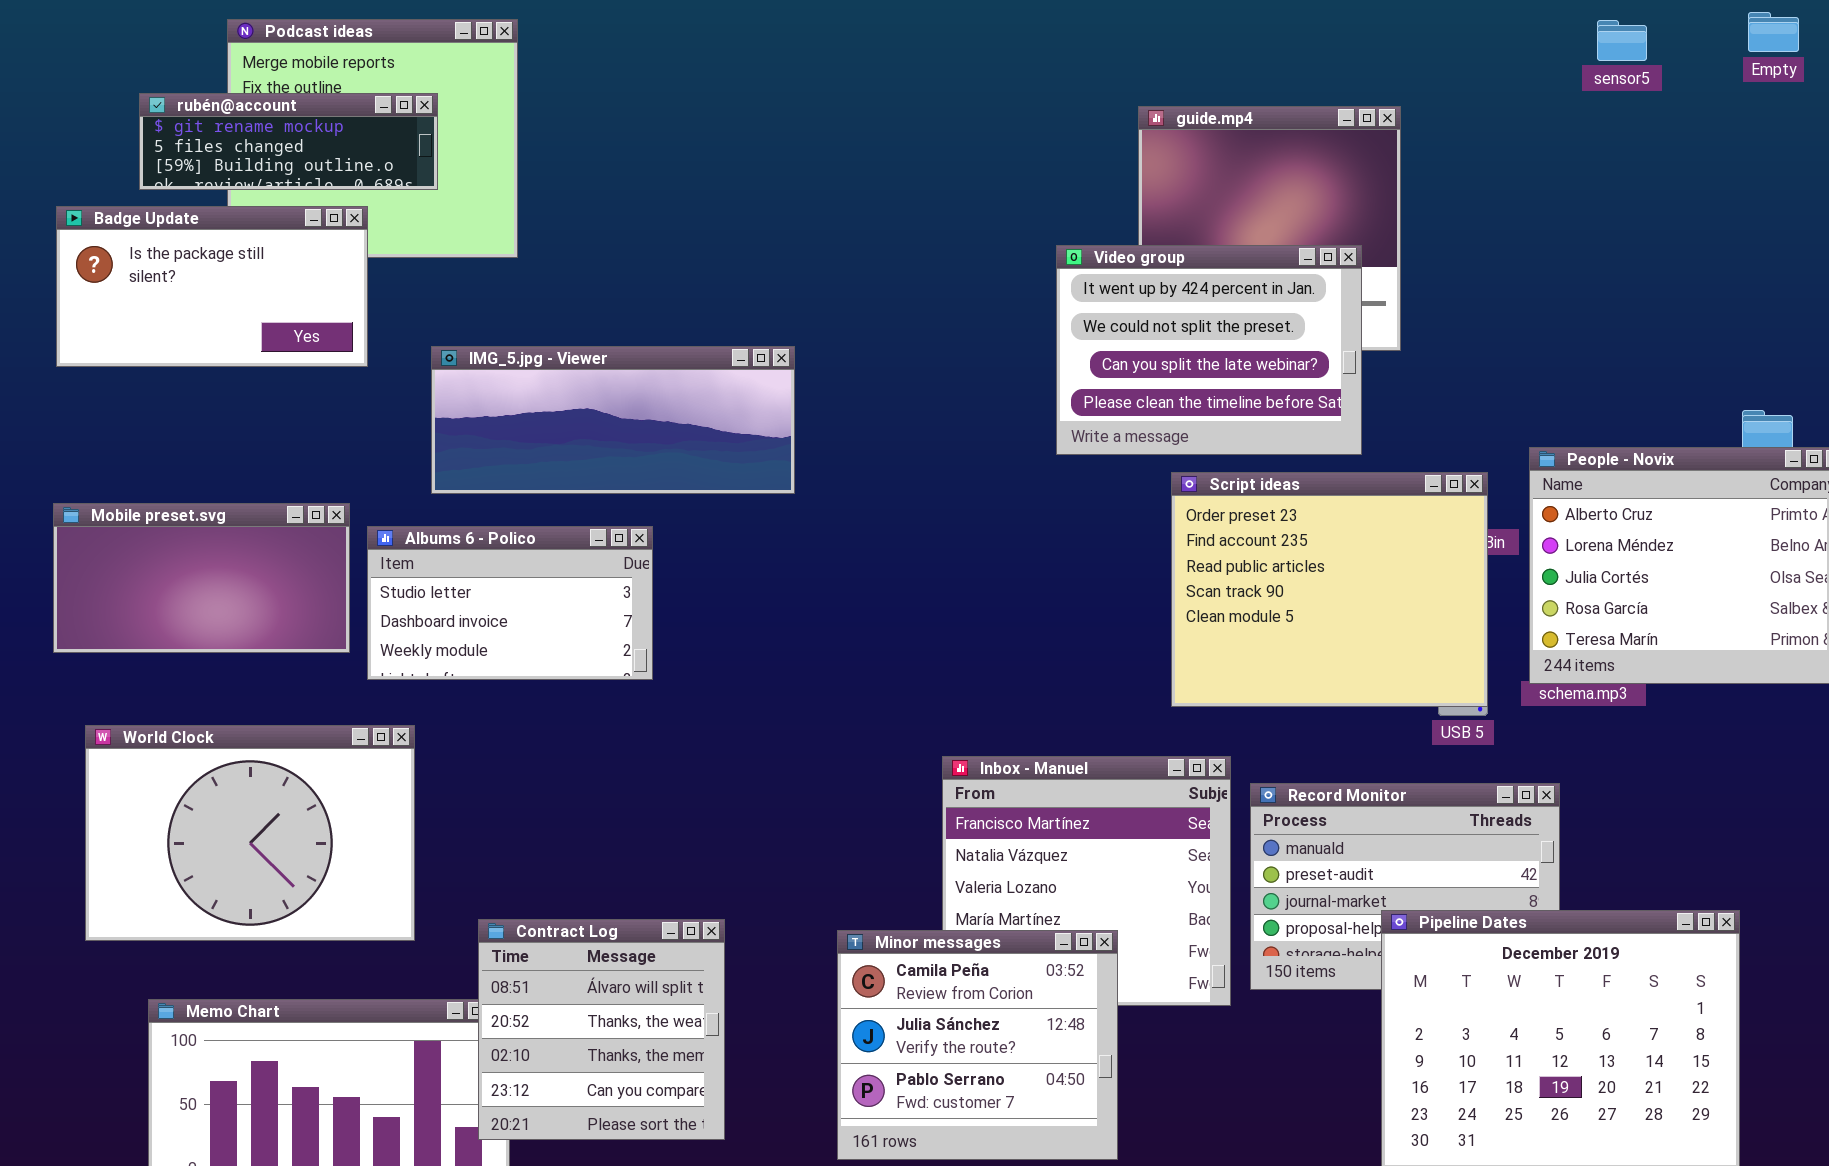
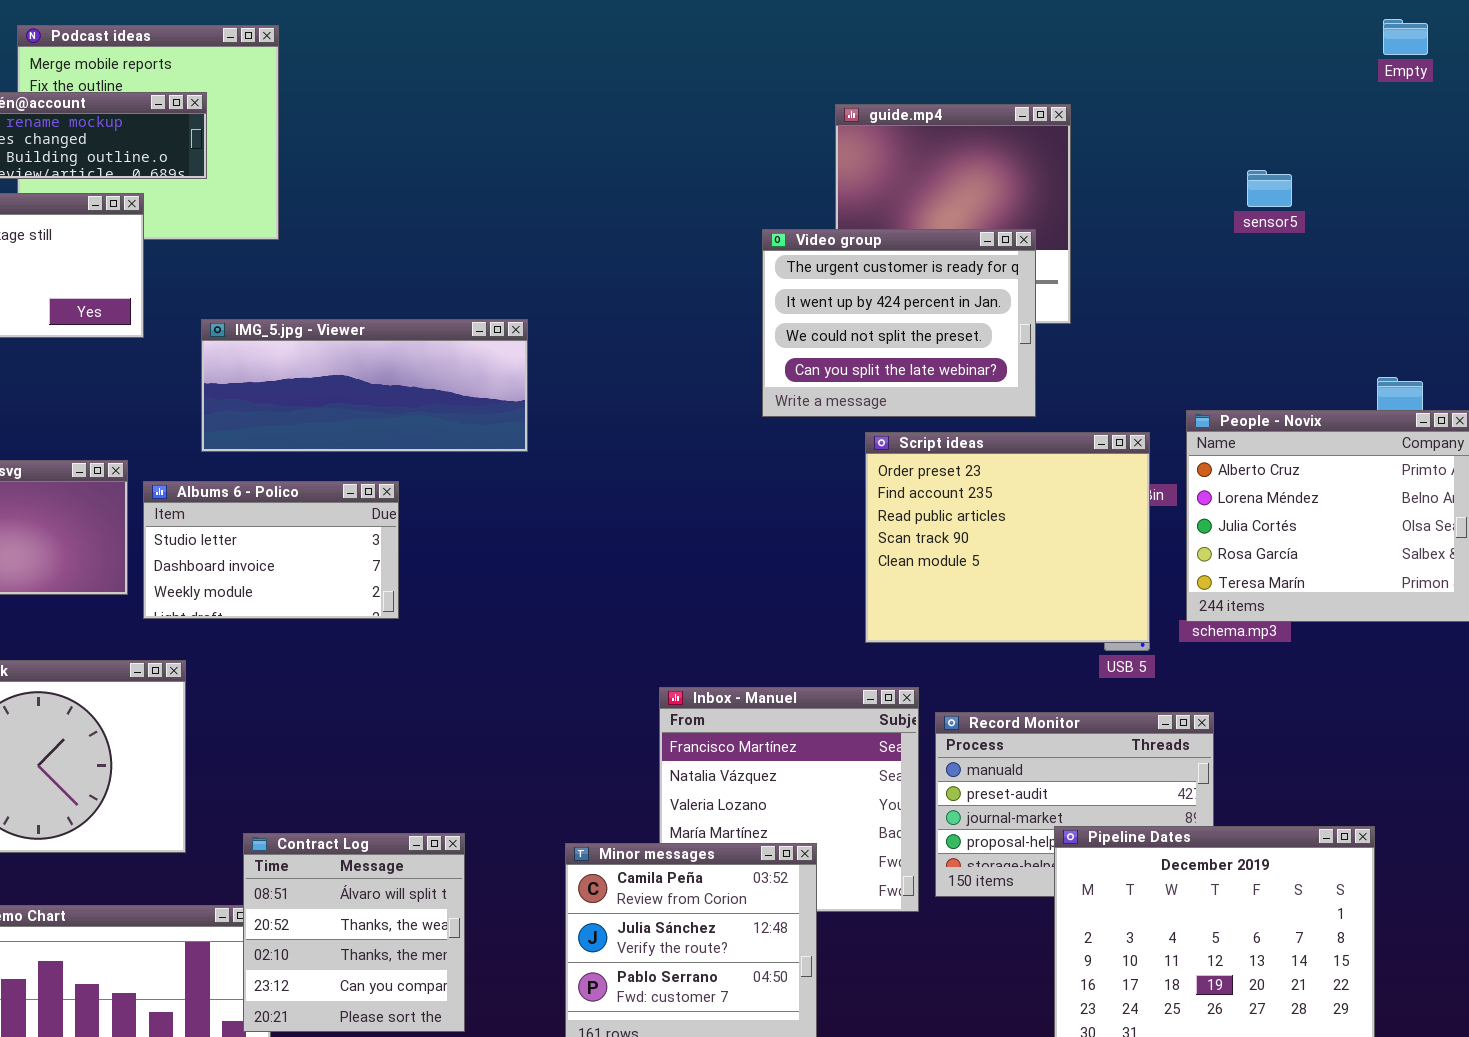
sensor5: [1597,20,1647,61] -> [1247,170,1292,207], moved
Video group: [1056,245,1362,455] -> [762,229,1036,417], scrolled up 1 row

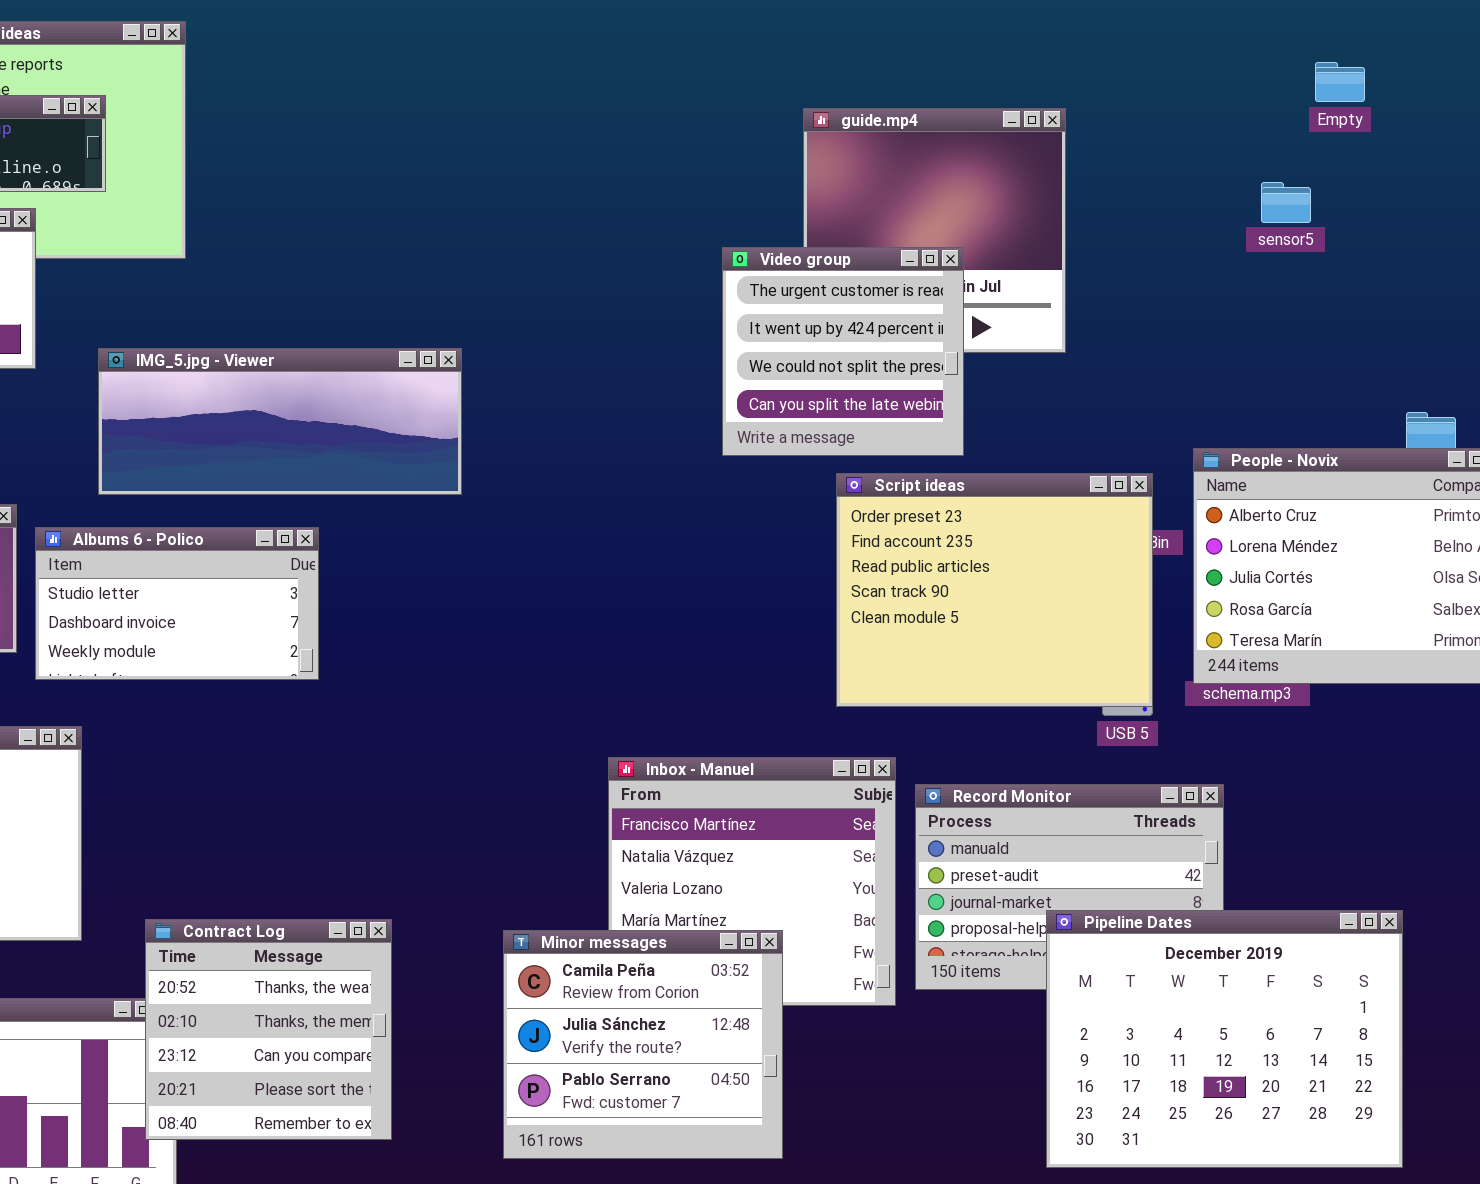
Empty: [1383,19,1428,55] -> [1315,62,1365,102], moved
Video group: [762,229,1036,417] -> [722,247,964,456], resized
Contract Log: [243,833,465,1032] -> [145,919,392,1140], scrolled down 1 row

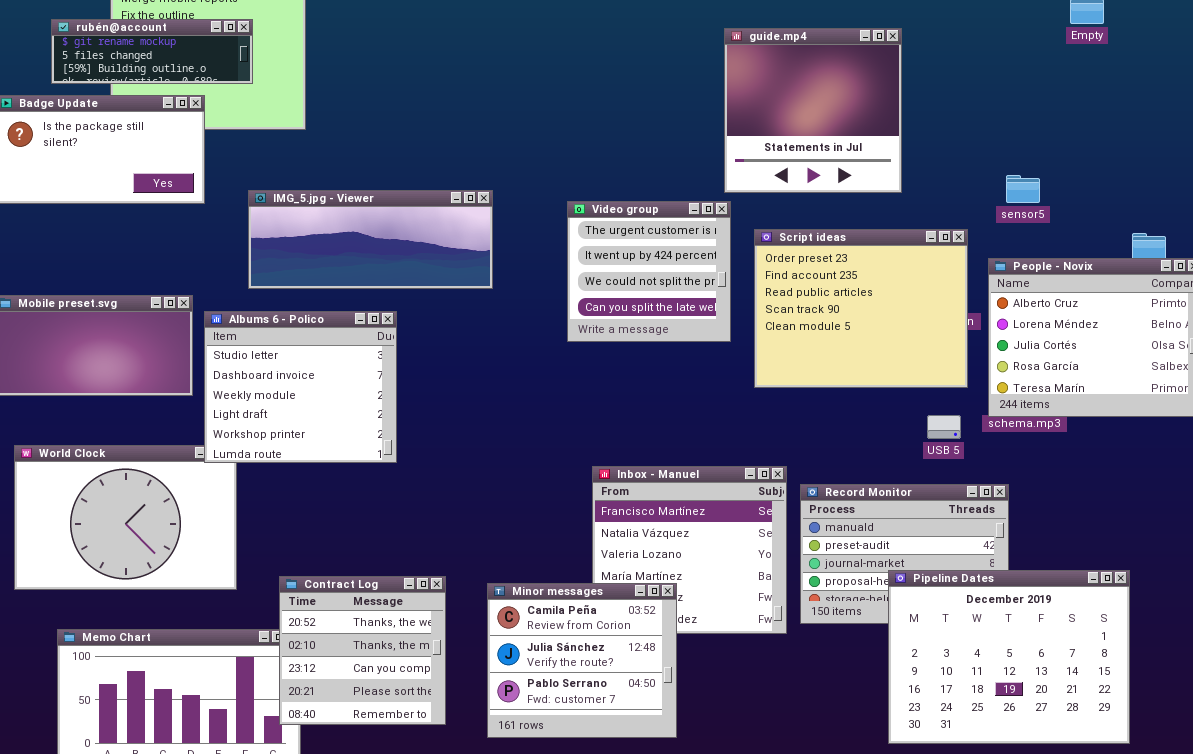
sensor5: [1261,182,1311,223] -> [1006,175,1040,203], moved
Video group: [722,247,964,456] -> [567,201,731,342], moved
Script ideas: [836,473,1153,707] -> [754,229,968,388], moved
Albums 6 - Polico: [35,527,319,680] -> [204,311,397,463], resized
Minor messages: [503,930,783,1159] -> [487,583,677,738], moved

